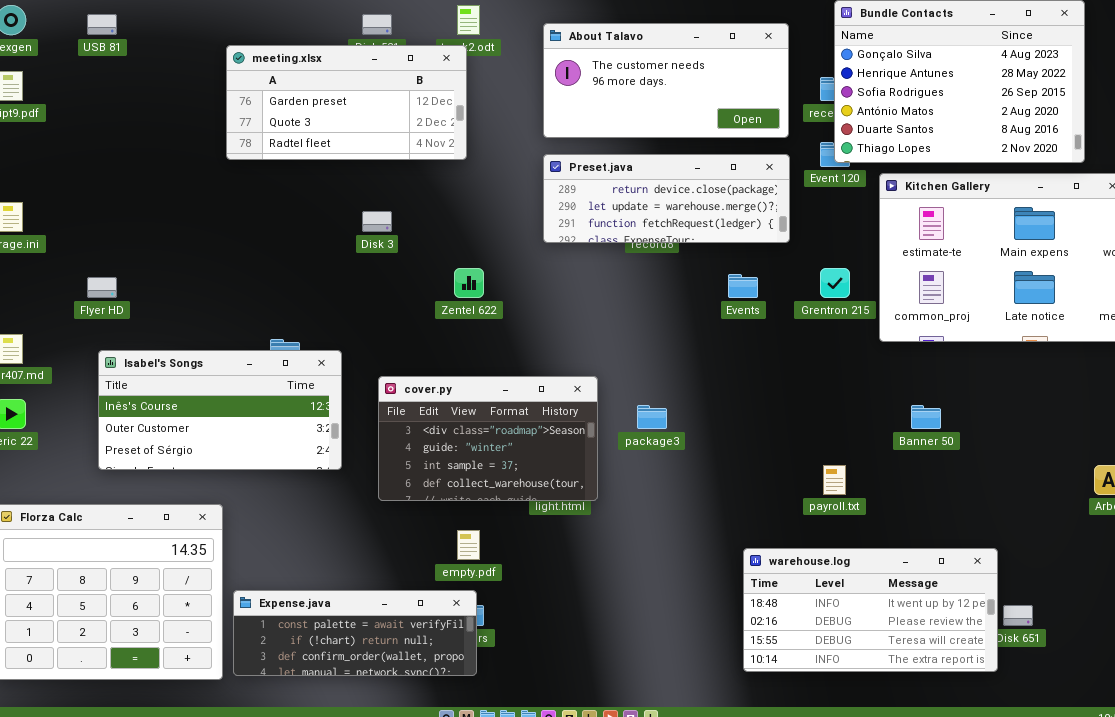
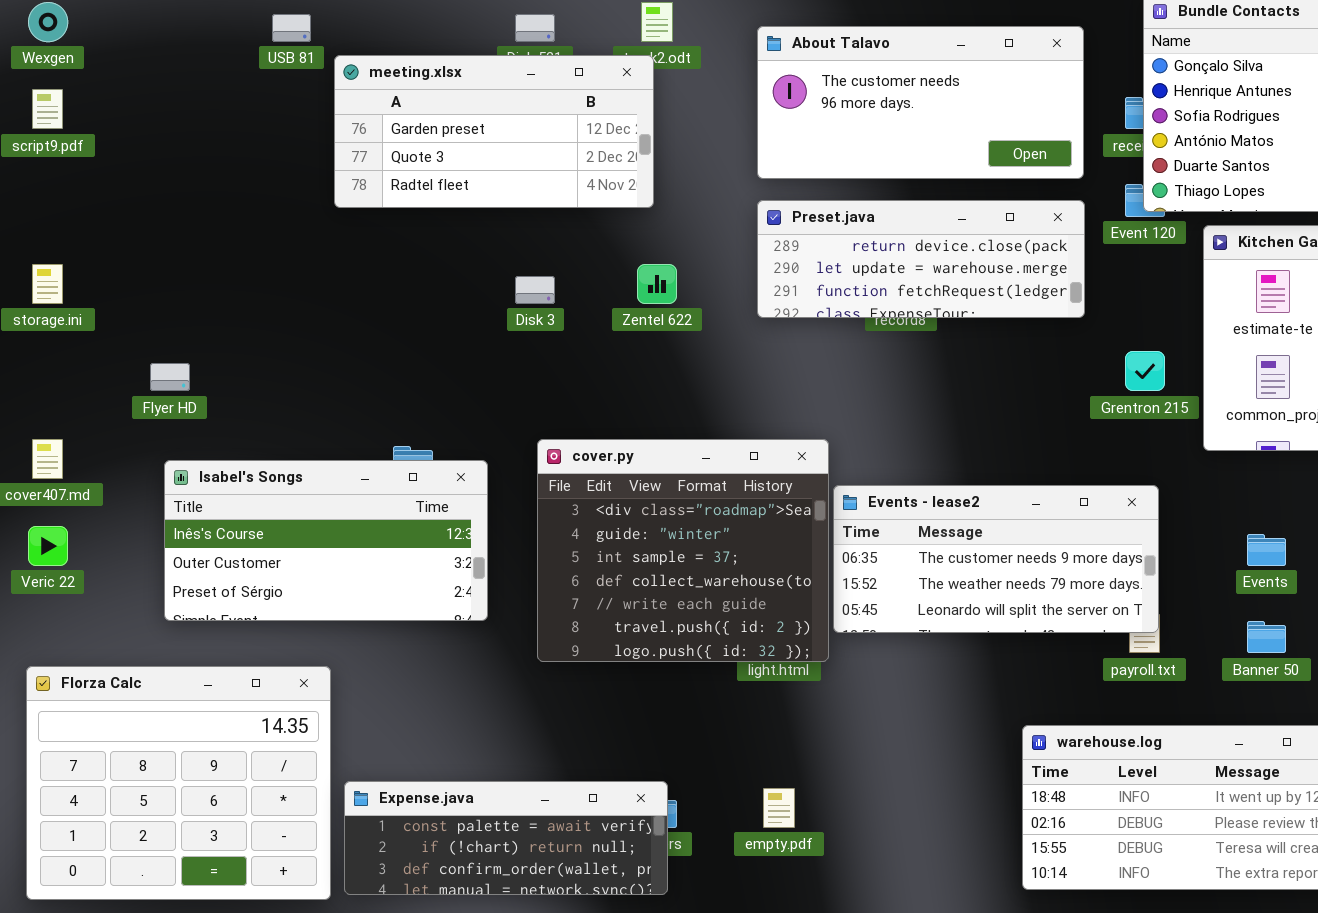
USB 81: [87,14,117,35] -> [272,14,311,42], moved
Zentel 622: [454,268,484,298] -> [637,264,677,304], moved
Events: [728,274,758,298] -> [1247,534,1286,566], moved
Events - lease2: none -> [833,485,1159,633], opened
cover.py: [378,376,598,501] -> [537,439,829,662], resized
Banner 50: [911,405,941,429] -> [1247,621,1286,653], moved
empty.pdf: [457,530,480,560] -> [763,788,795,828], moved

